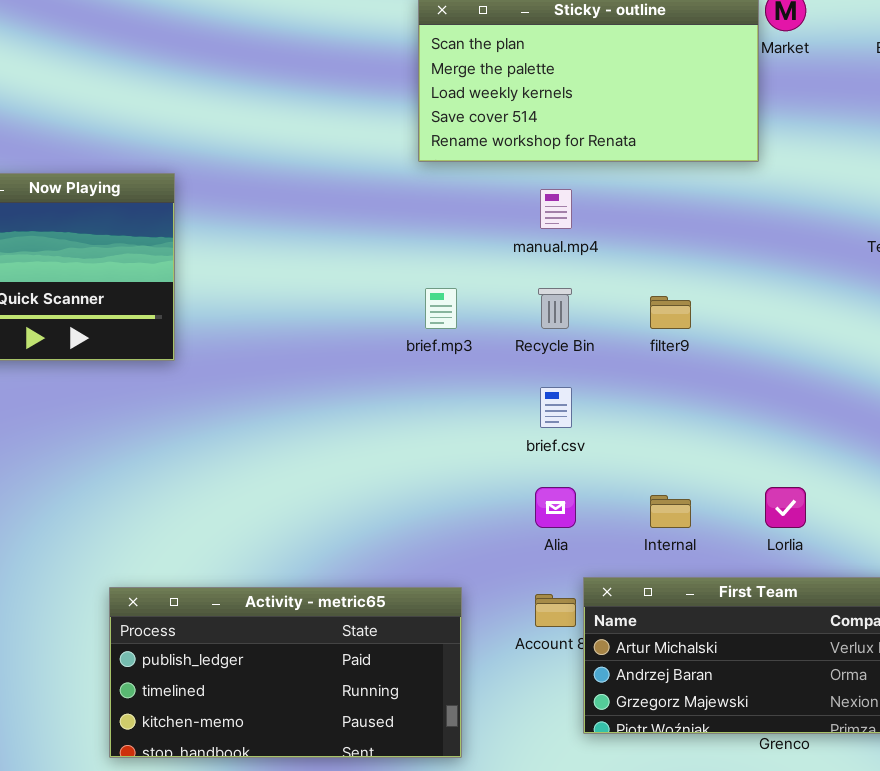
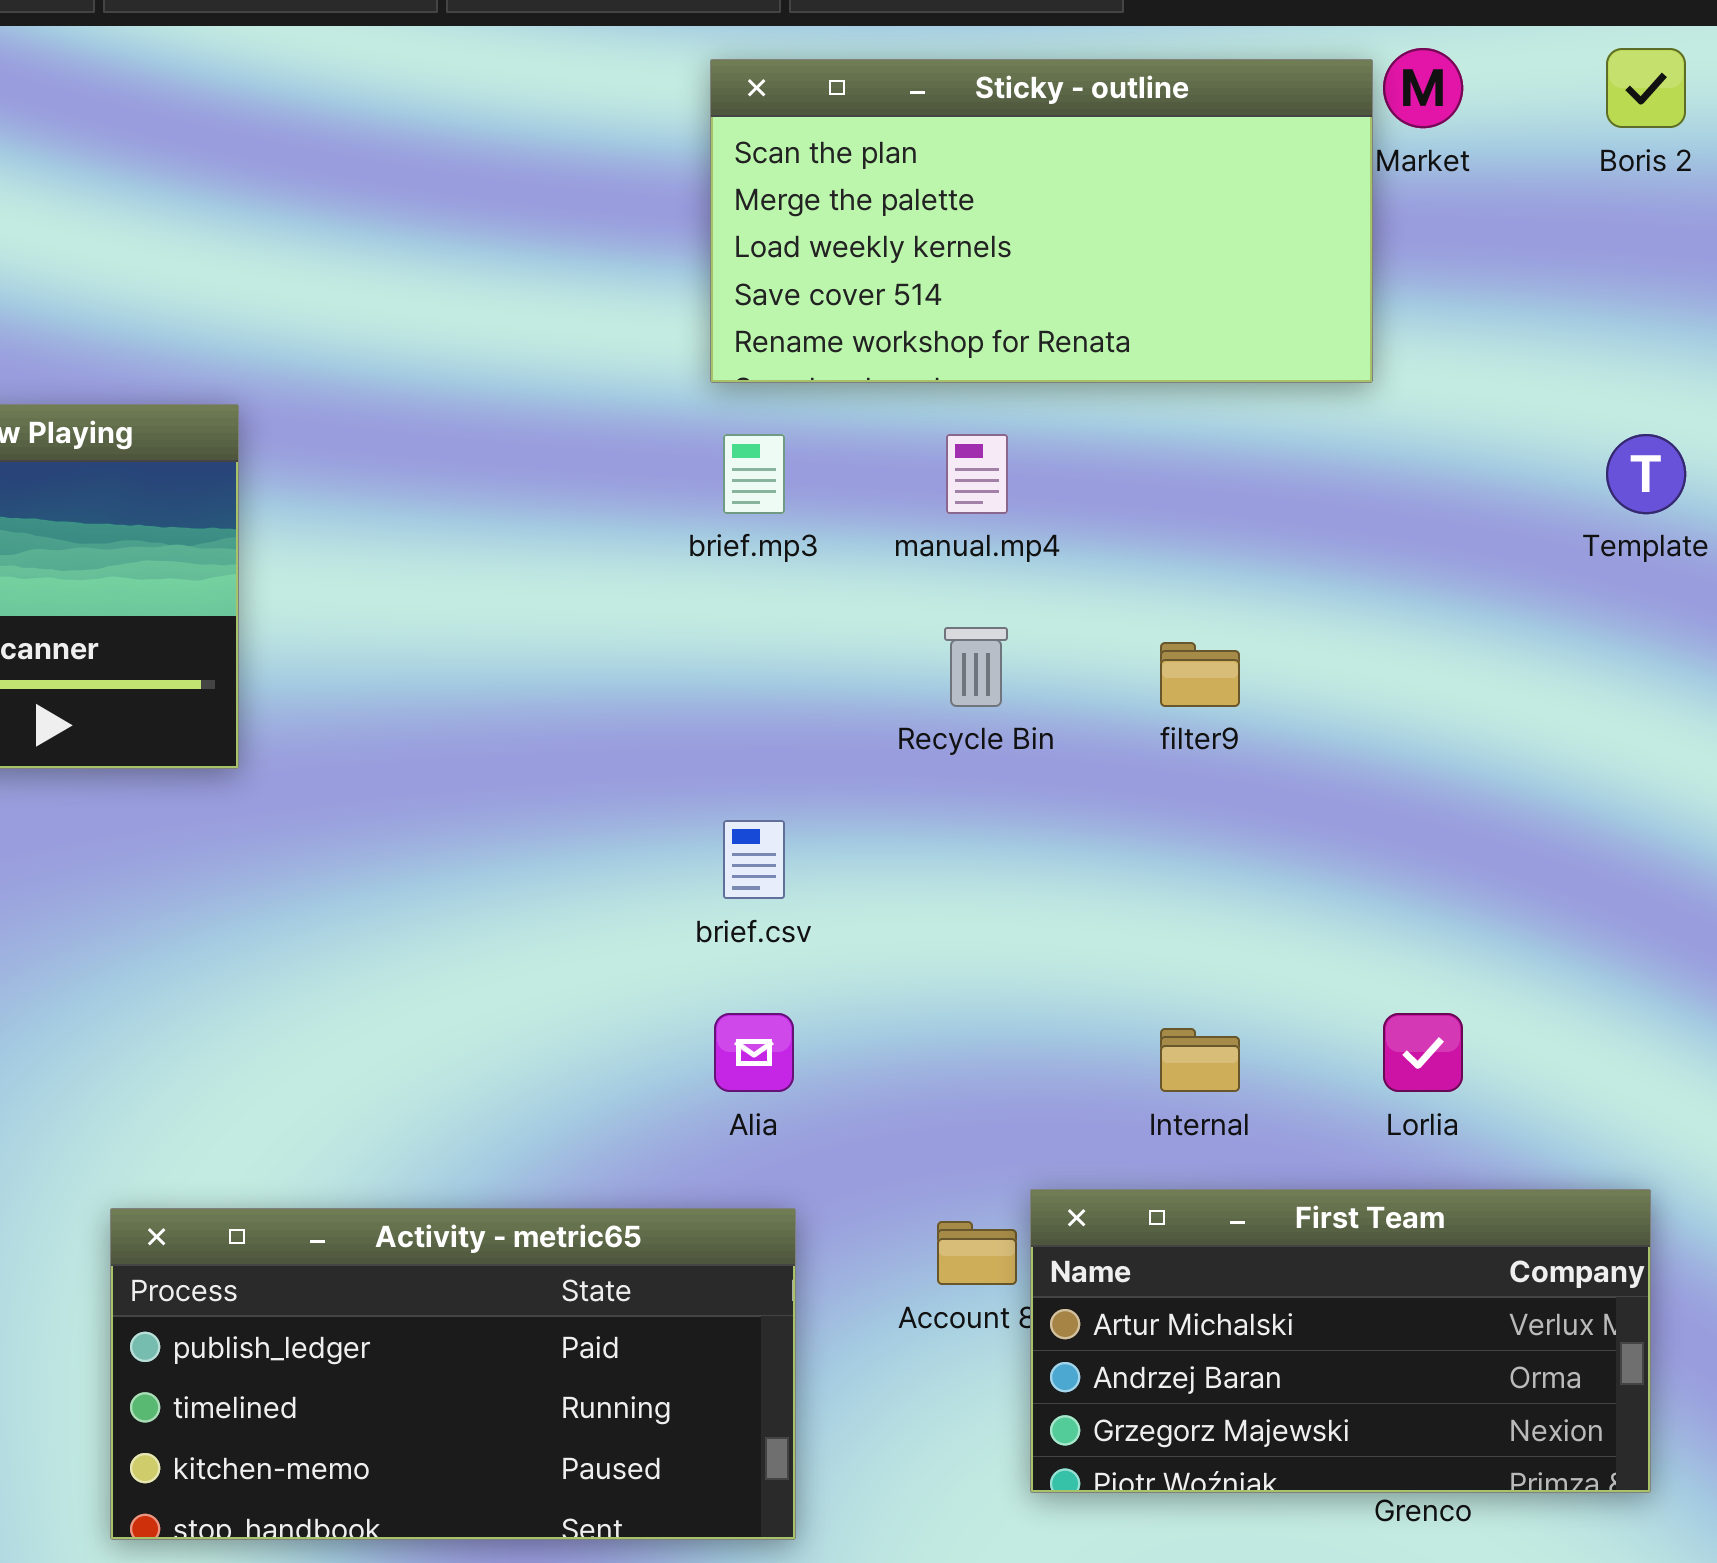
brief.mp3: [425,288,457,329] -> [723,434,785,514], moved
brief.csv: [540,387,572,428] -> [723,820,785,899], moved
Alia: [535,487,576,528] -> [714,1013,794,1092], moved

